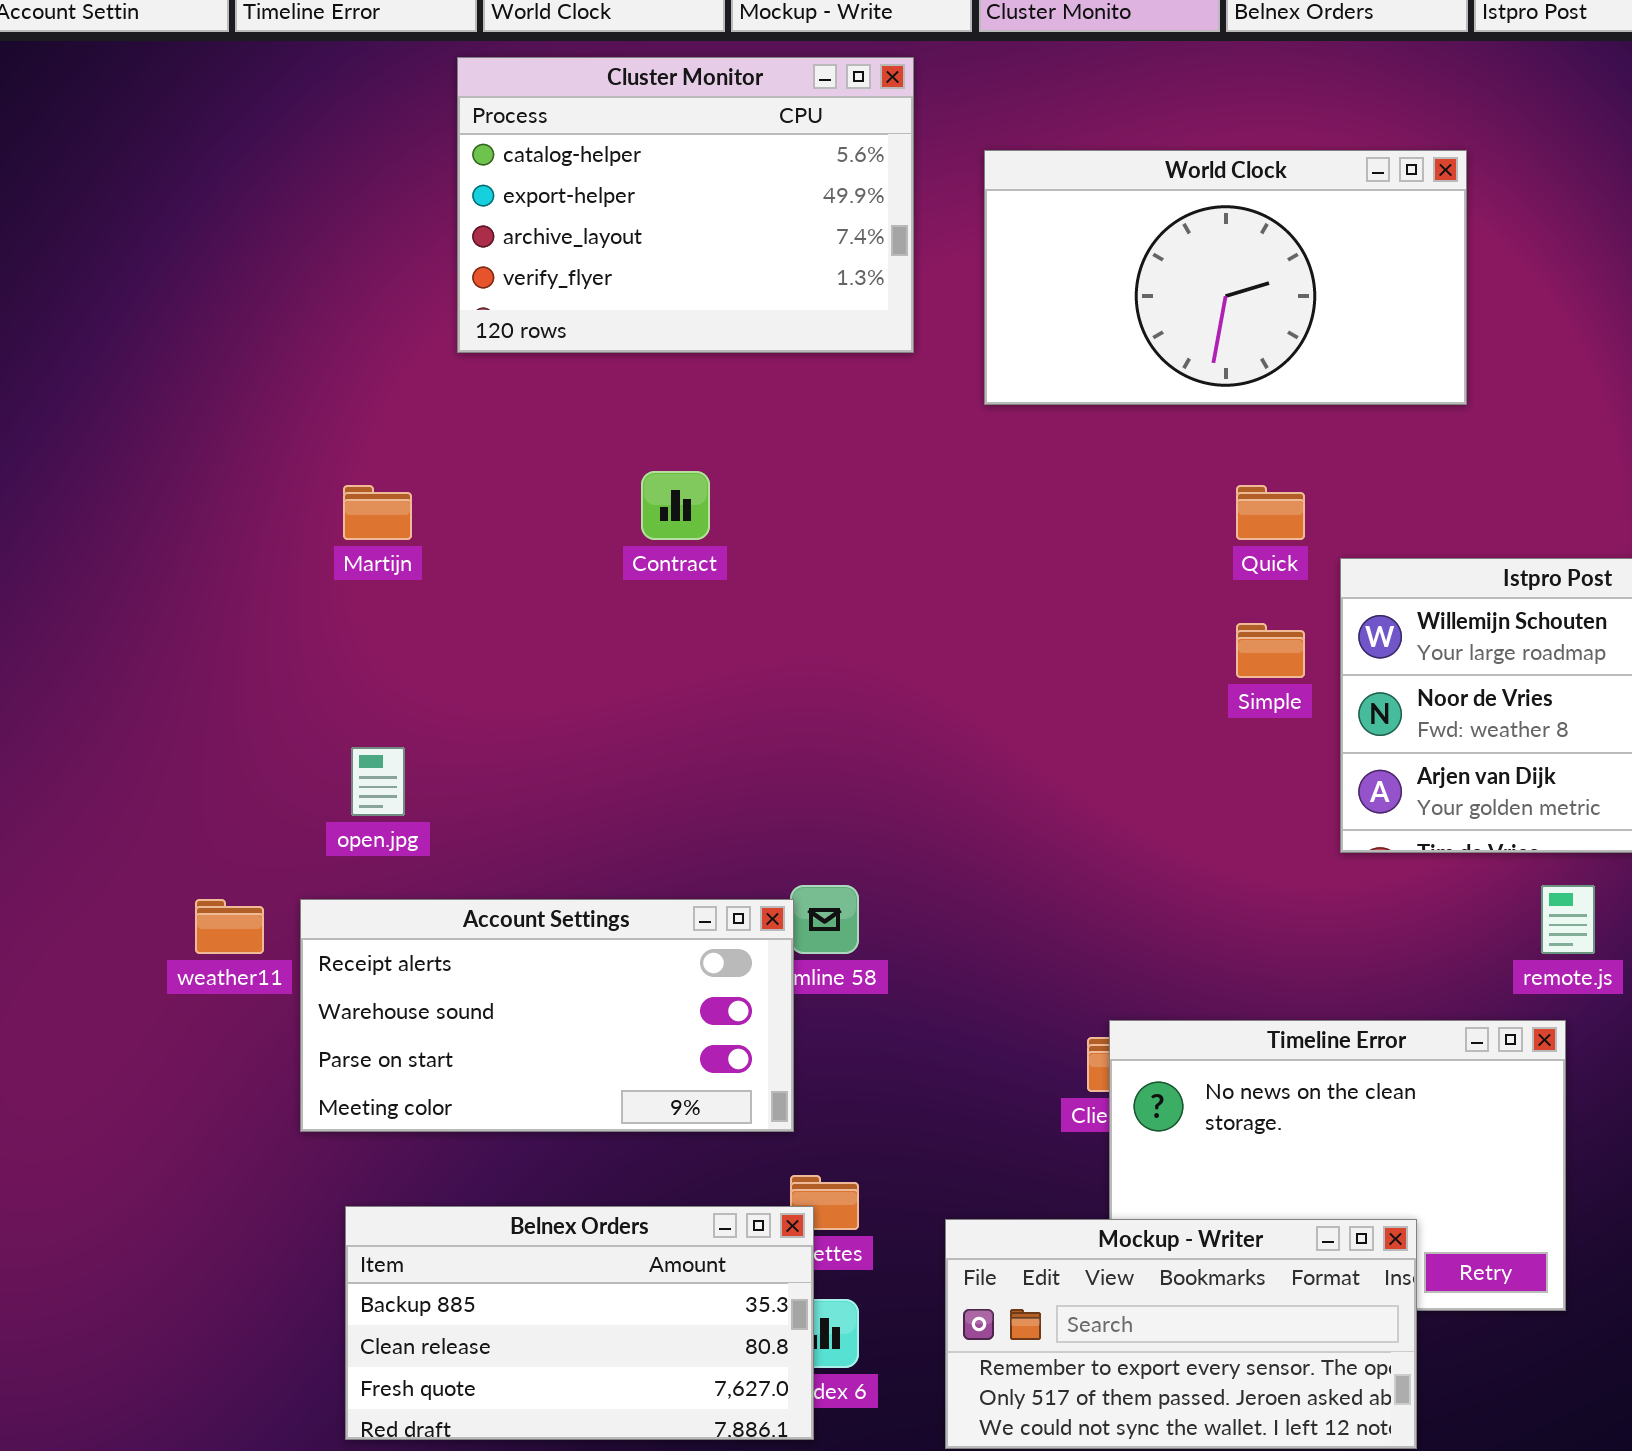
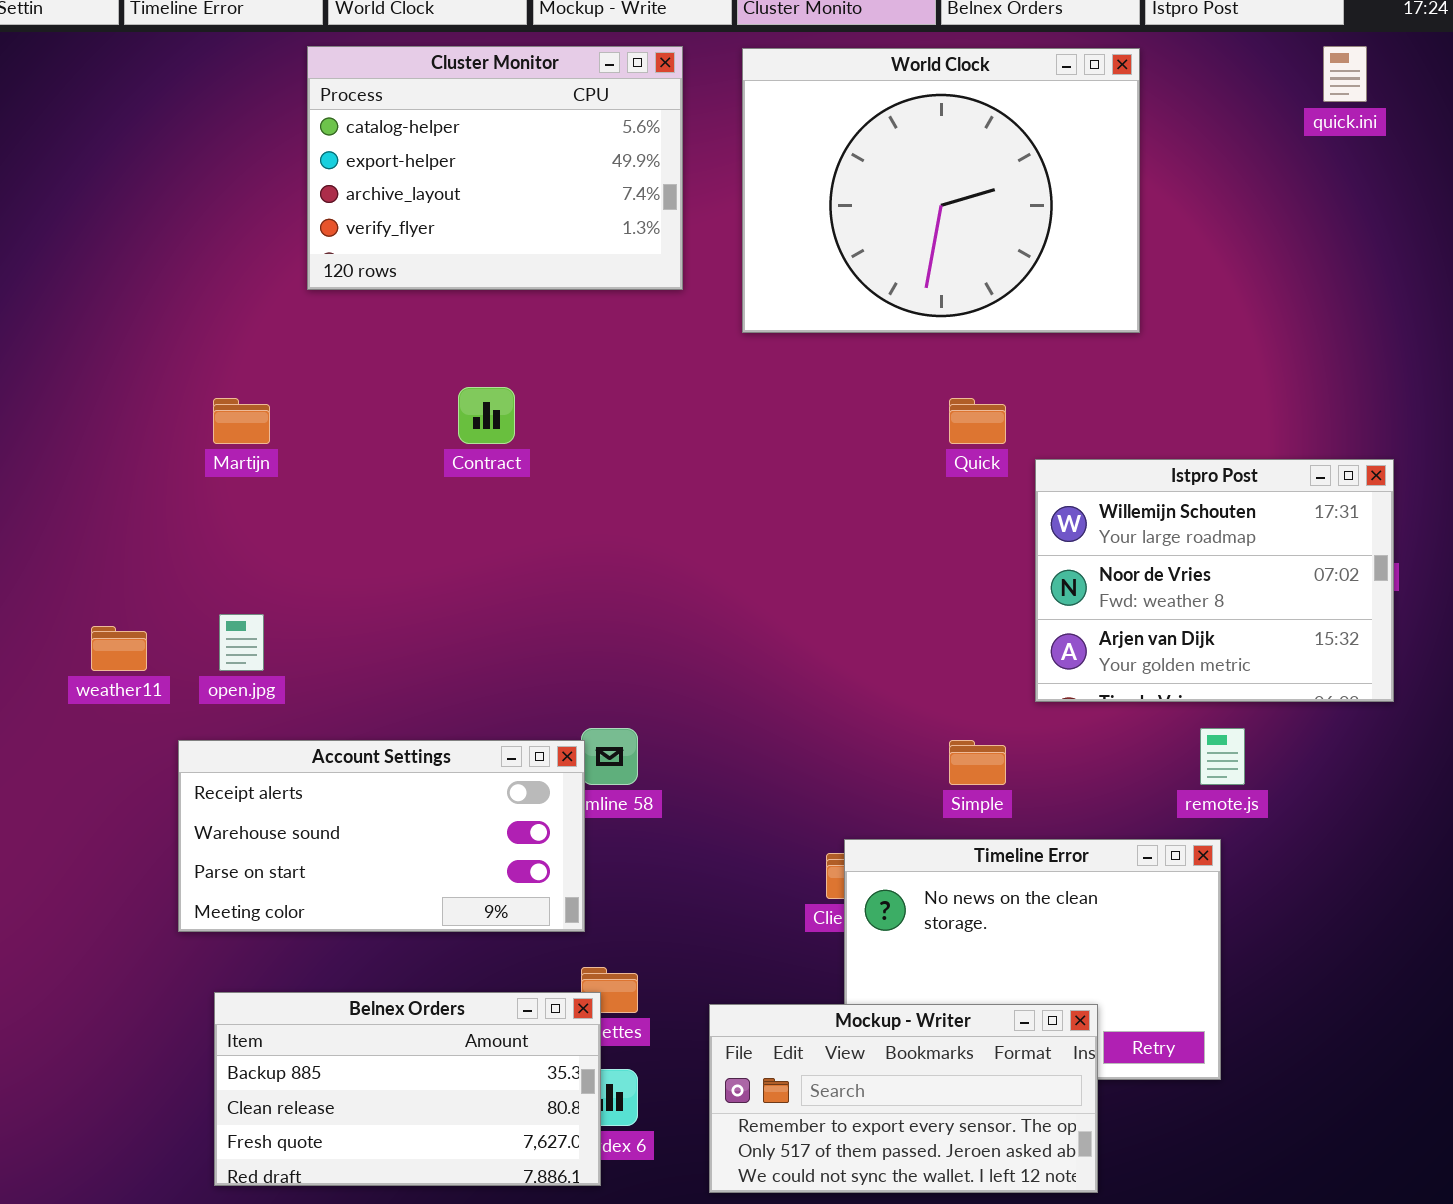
World Clock: [984,150,1467,405] -> [742,48,1140,333], resized
Simple: [1236,623,1305,678] -> [949,740,1006,785], moved
weather11: [195,899,264,954] -> [91,626,147,671], moved

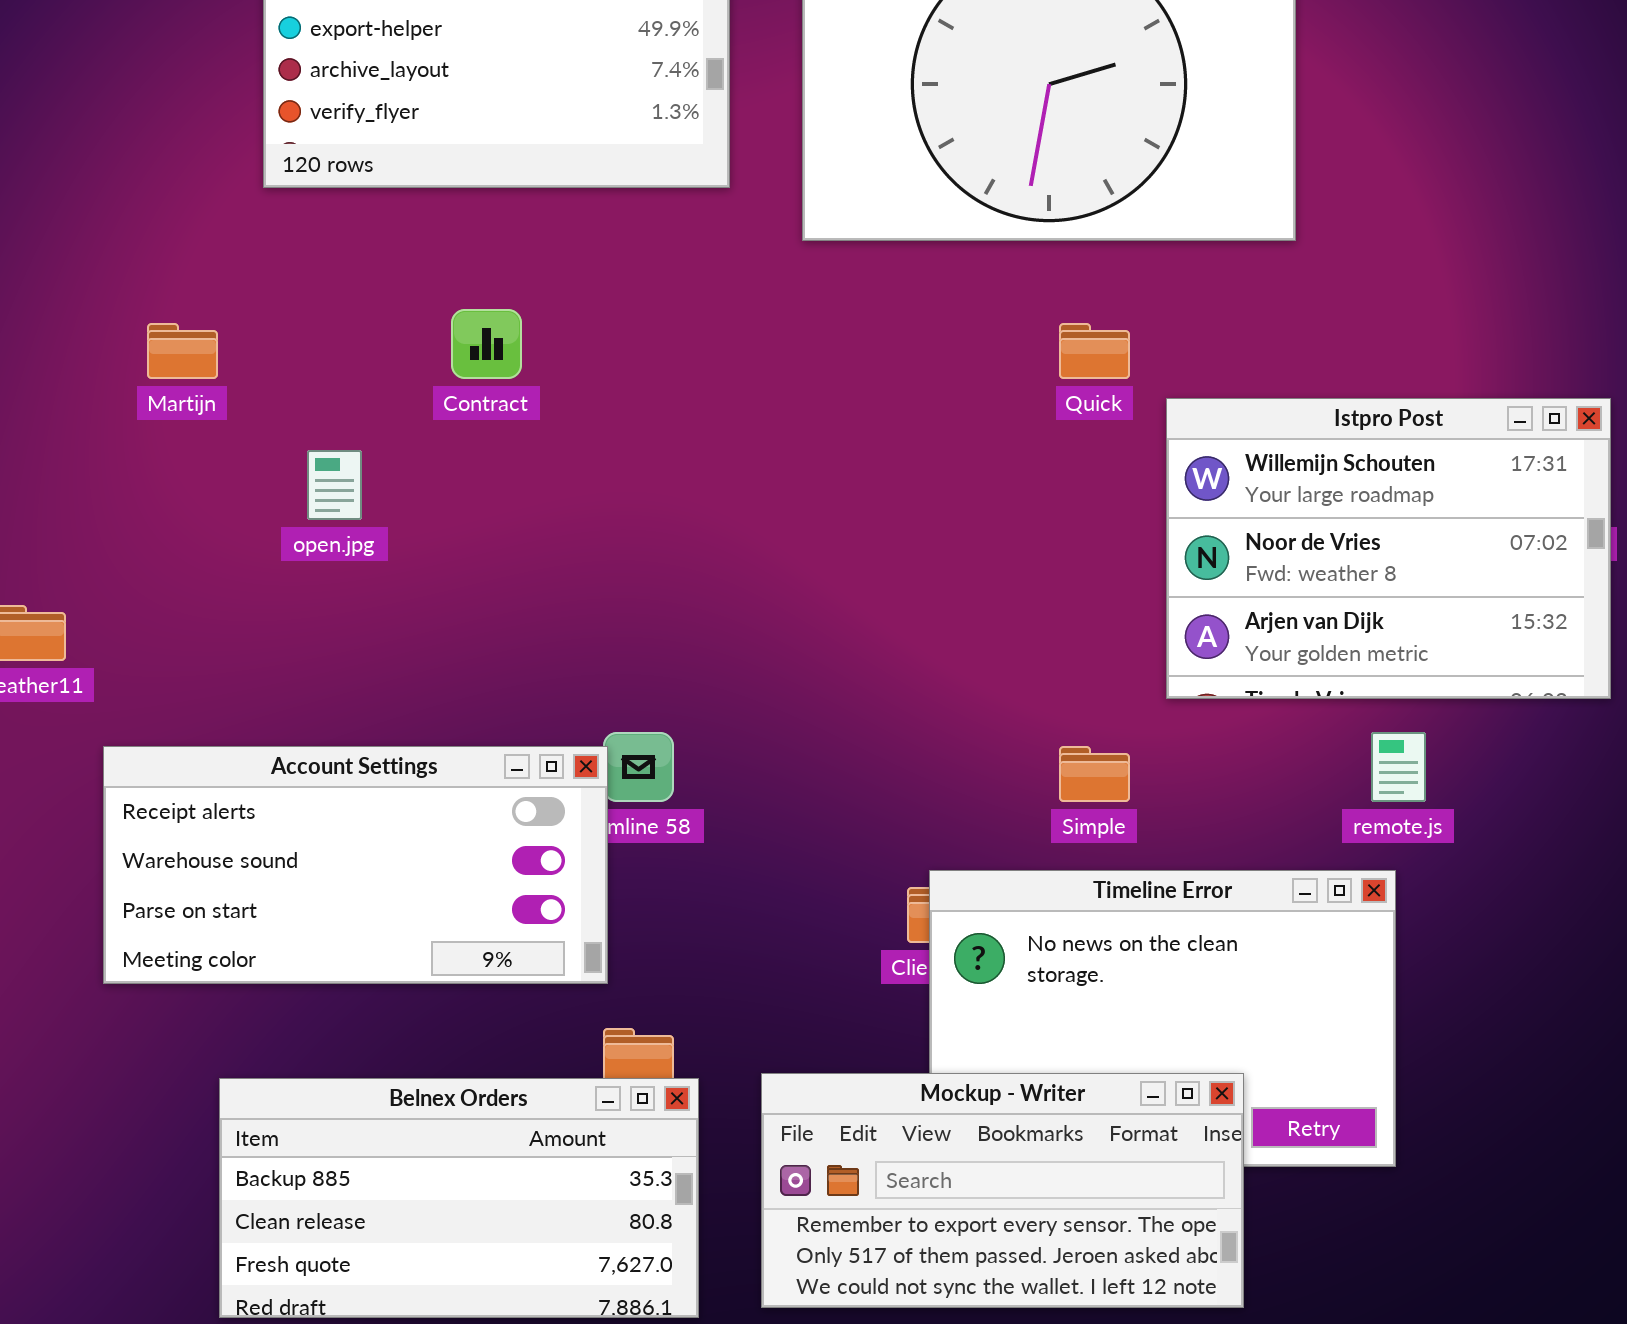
open.jpg: [219,614,264,671] -> [307,450,362,520], moved
Belnex Orders: [214,992,601,1186] -> [219,1078,699,1318], moved

